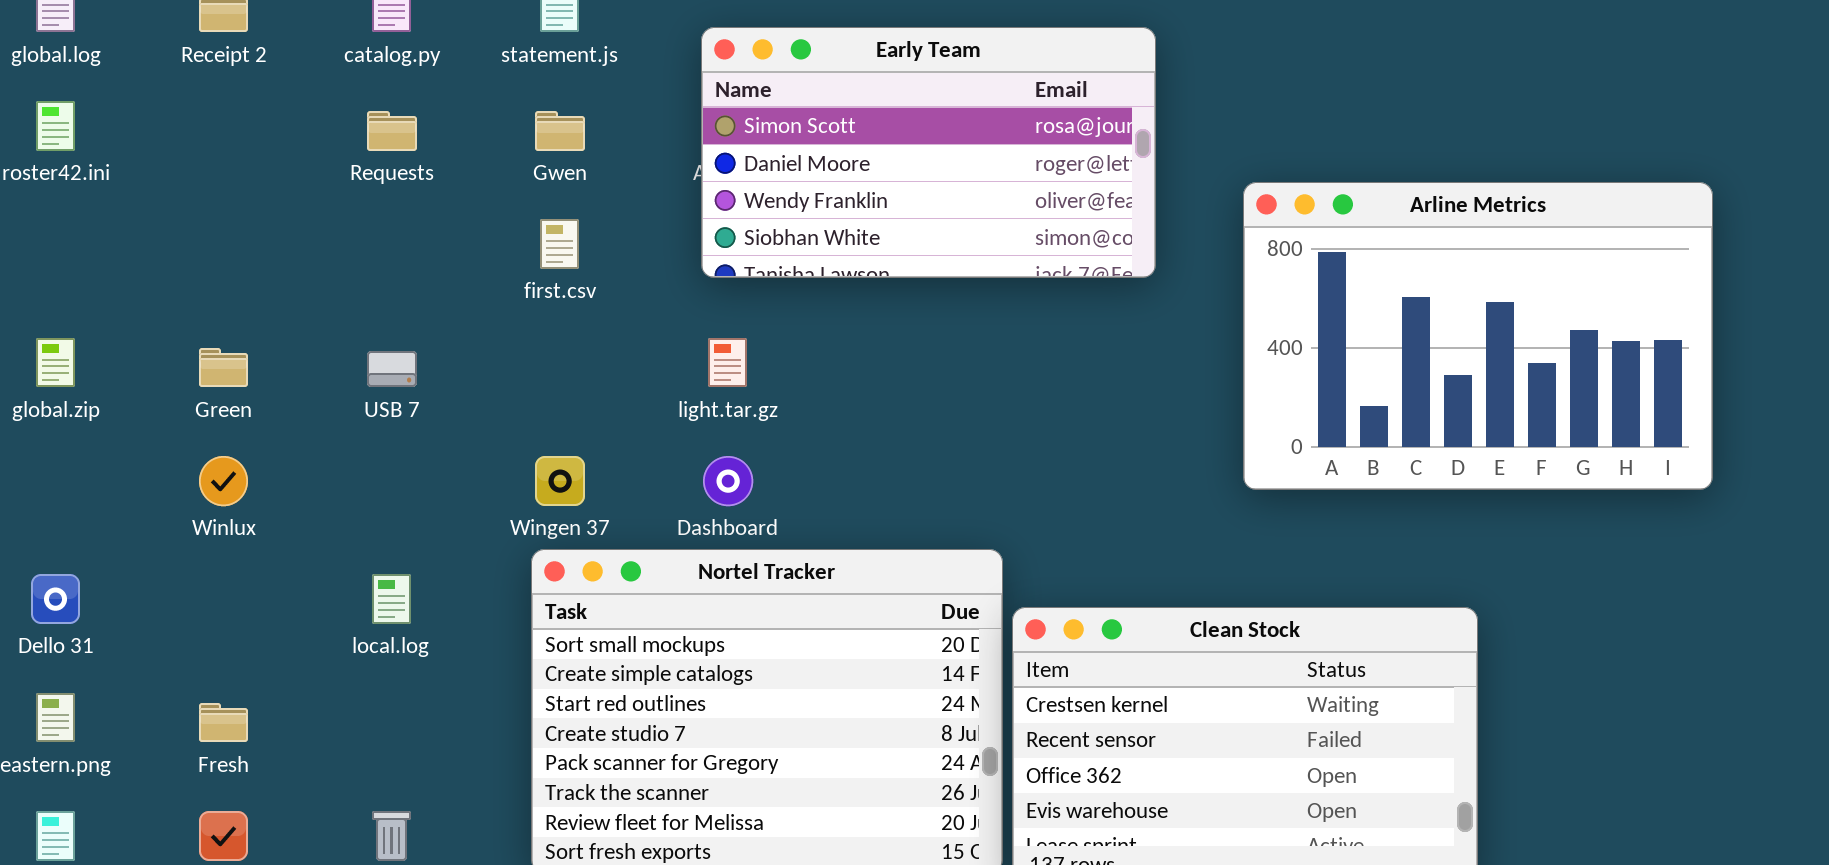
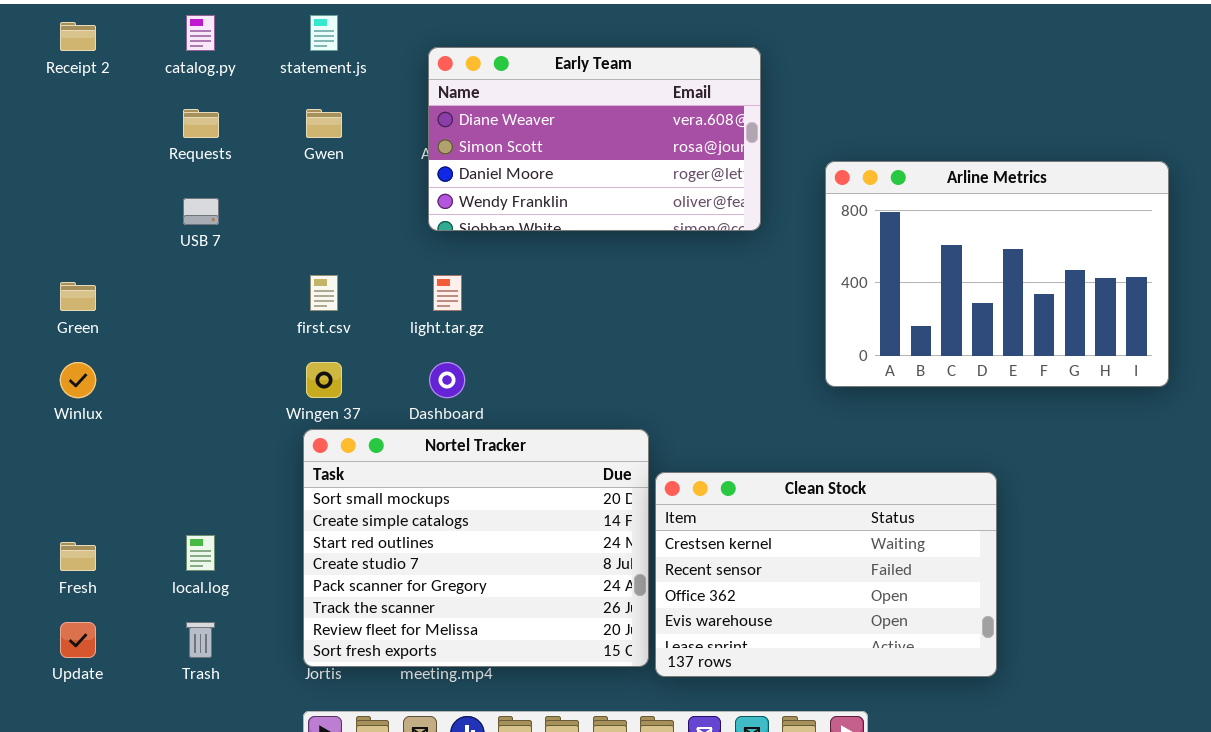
Early Team: [701,27,1156,278] -> [428,47,761,231], scrolled up 1 row
first.csv: [540,219,579,269] -> [310,275,338,311], moved
USB 7: [367,351,417,387] -> [183,198,219,225], moved
local.log: [372,574,411,624] -> [186,535,215,571], moved

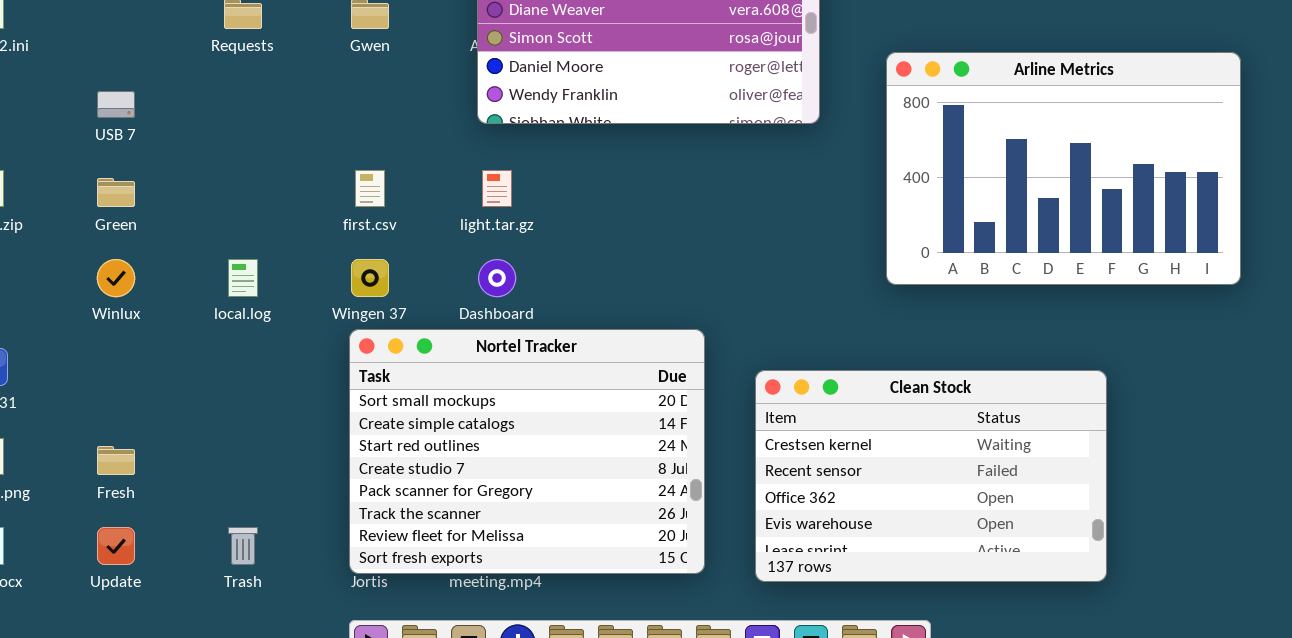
USB 7: [183,198,219,225] -> [97,91,135,118], moved
Clean Stock: [655,472,997,677] -> [755,370,1107,582], moved
local.log: [186,535,215,571] -> [228,259,258,297], moved

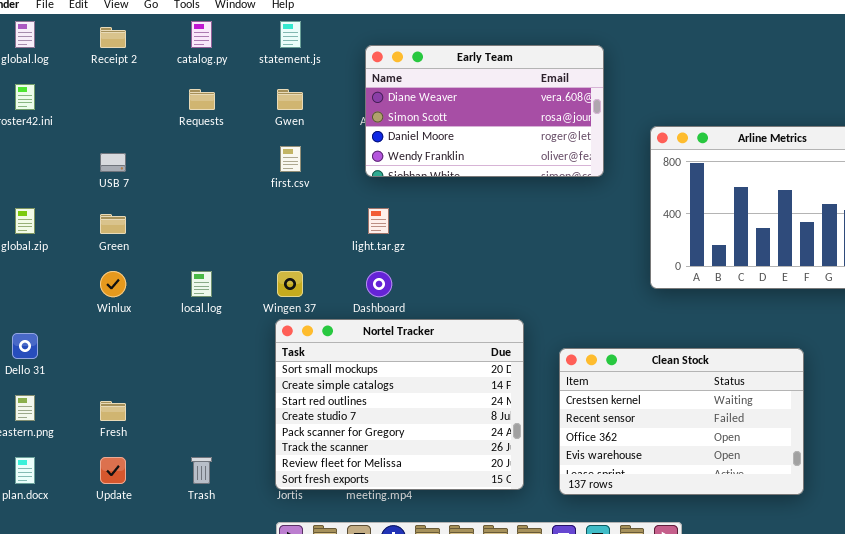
first.csv: [355,170,385,207] -> [280,146,301,172], moved

